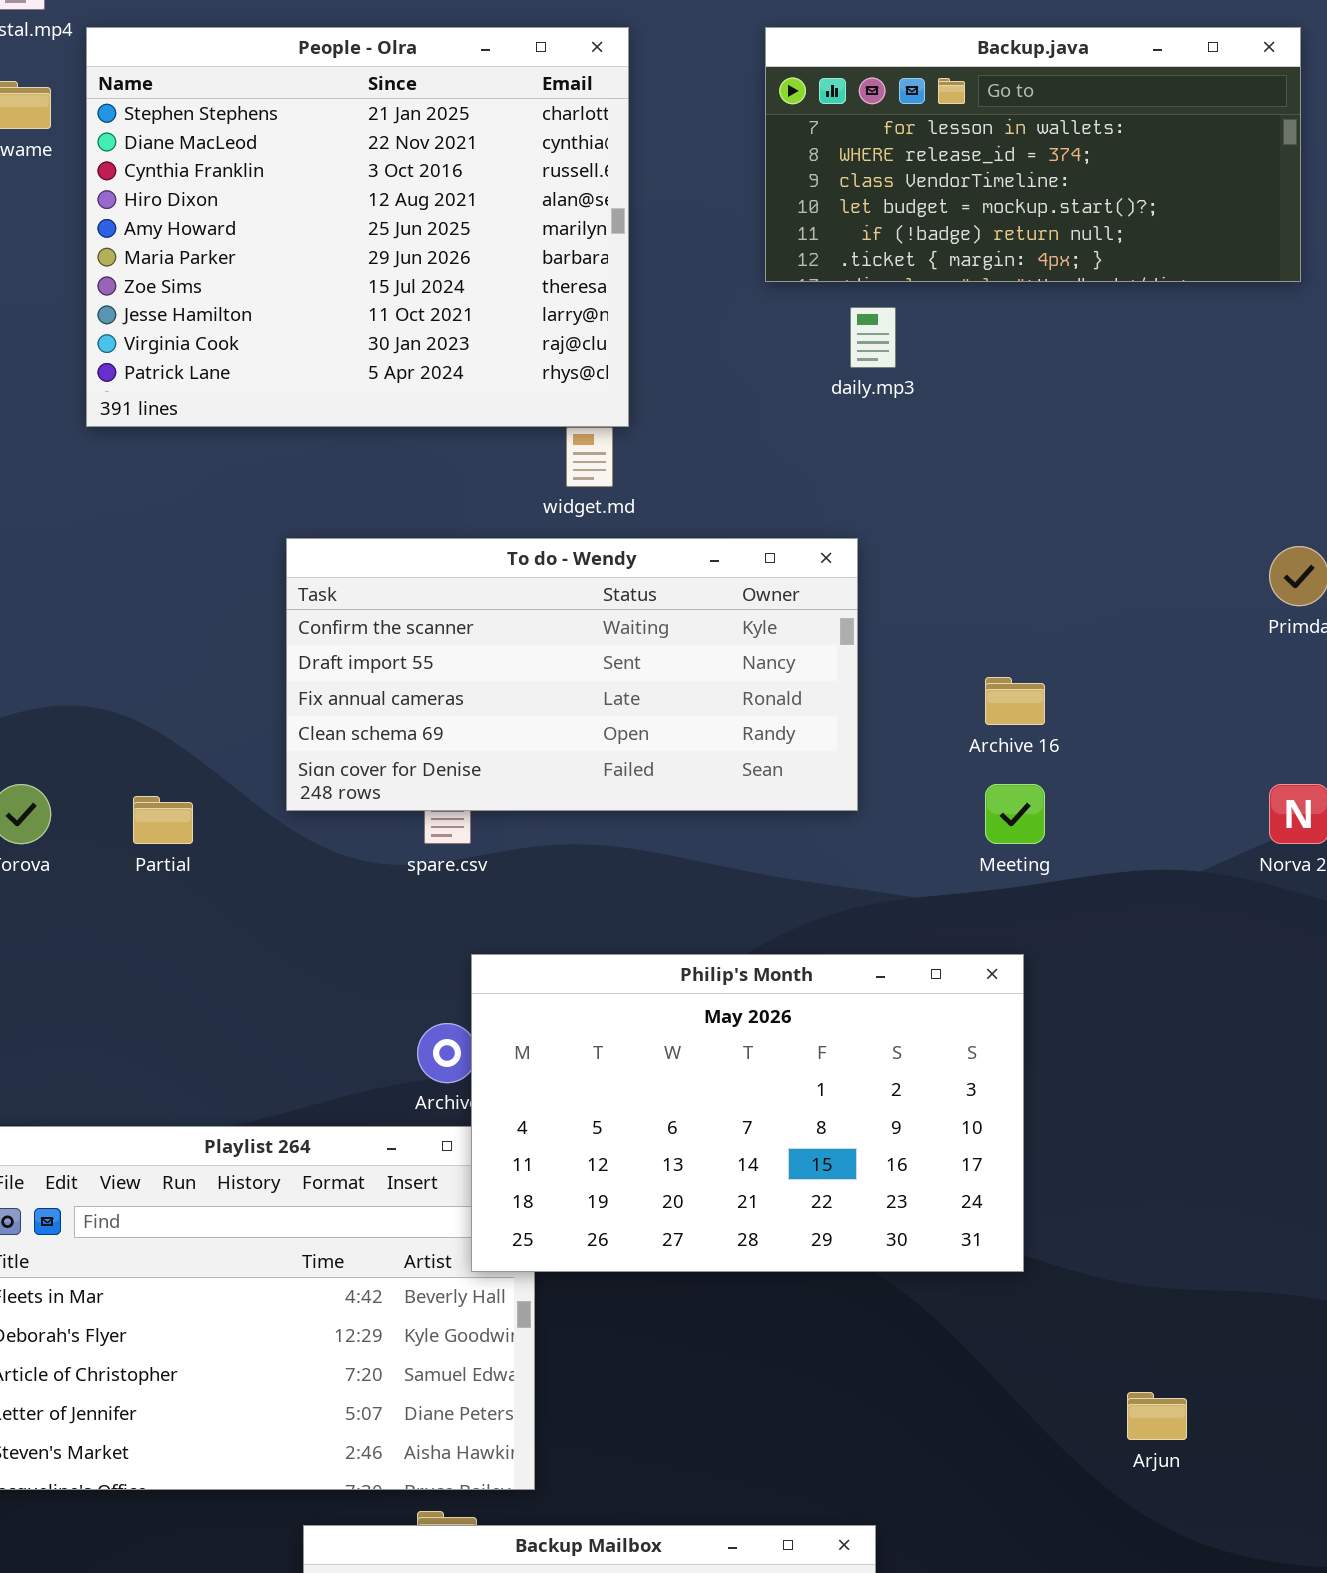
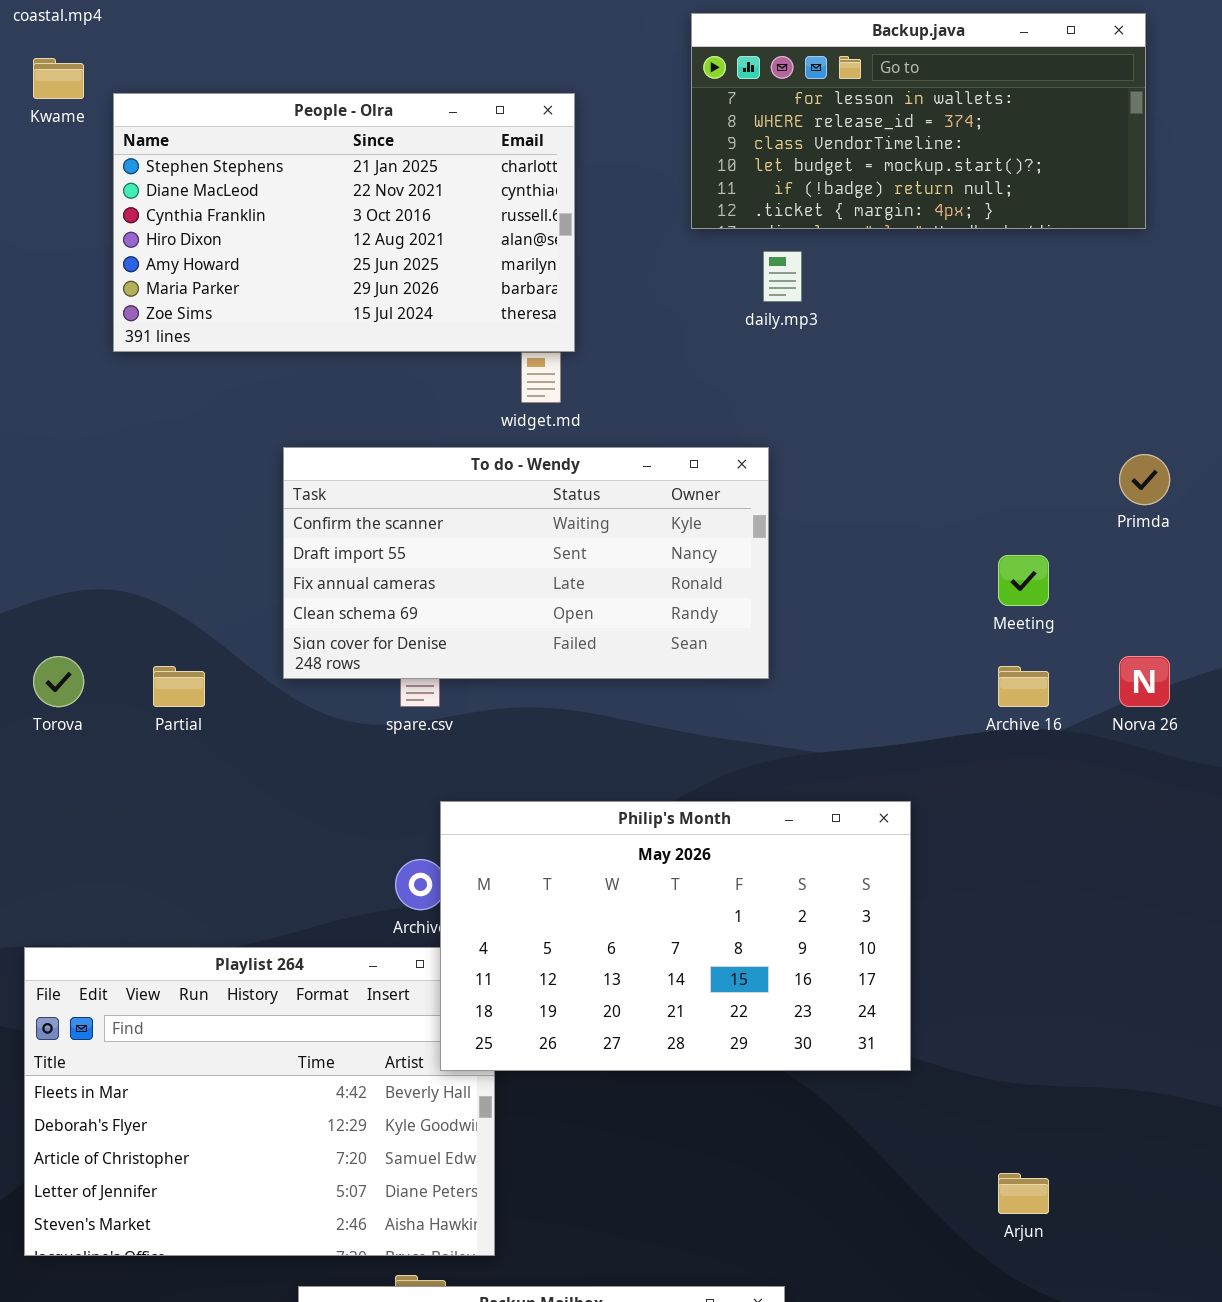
People - Olra: [86,27,629,427] -> [113,93,575,352], resized
Archive 16: [985,677,1045,725] -> [998,666,1049,707], moved
Meeting: [985,784,1045,844] -> [998,555,1049,606], moved

